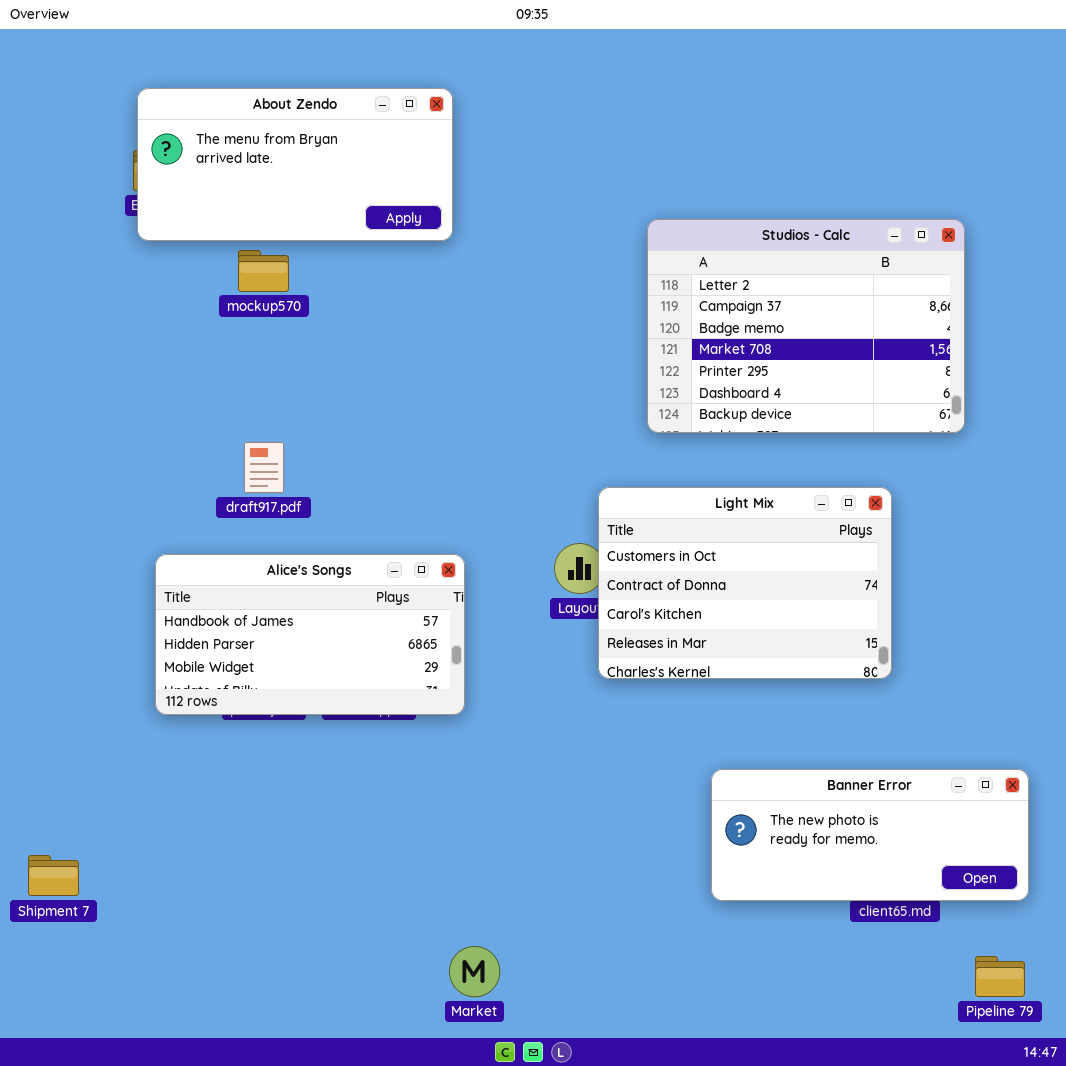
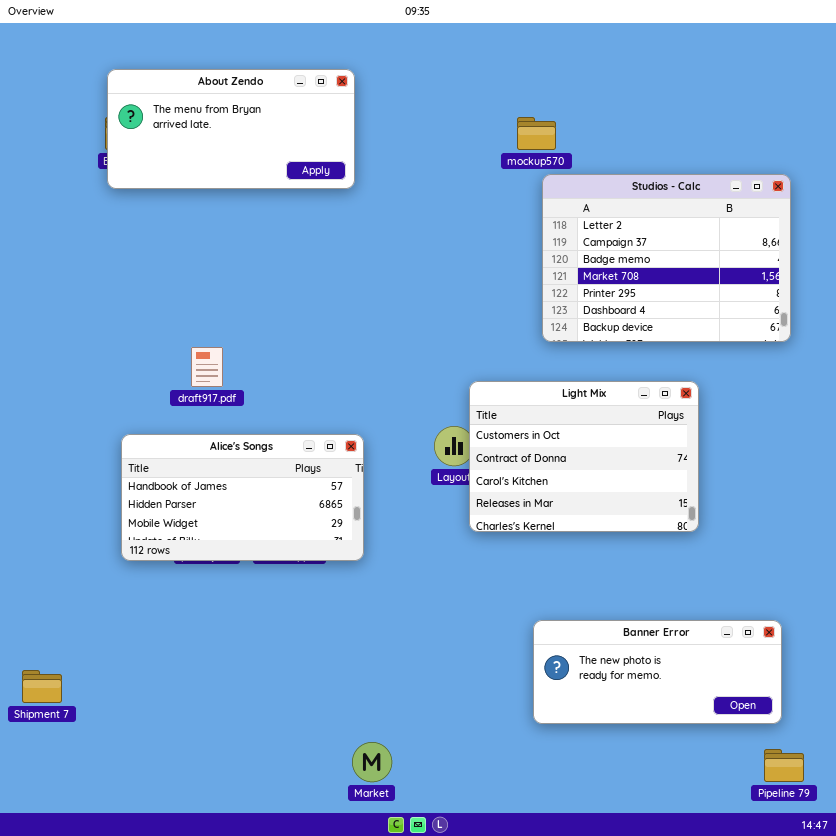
Studios - Calc: [647,219,965,433] -> [542,174,791,342], moved
mockup570: [238,250,289,292] -> [517,117,556,150], moved
Banner Error: [711,769,1029,901] -> [533,620,782,724], moved

